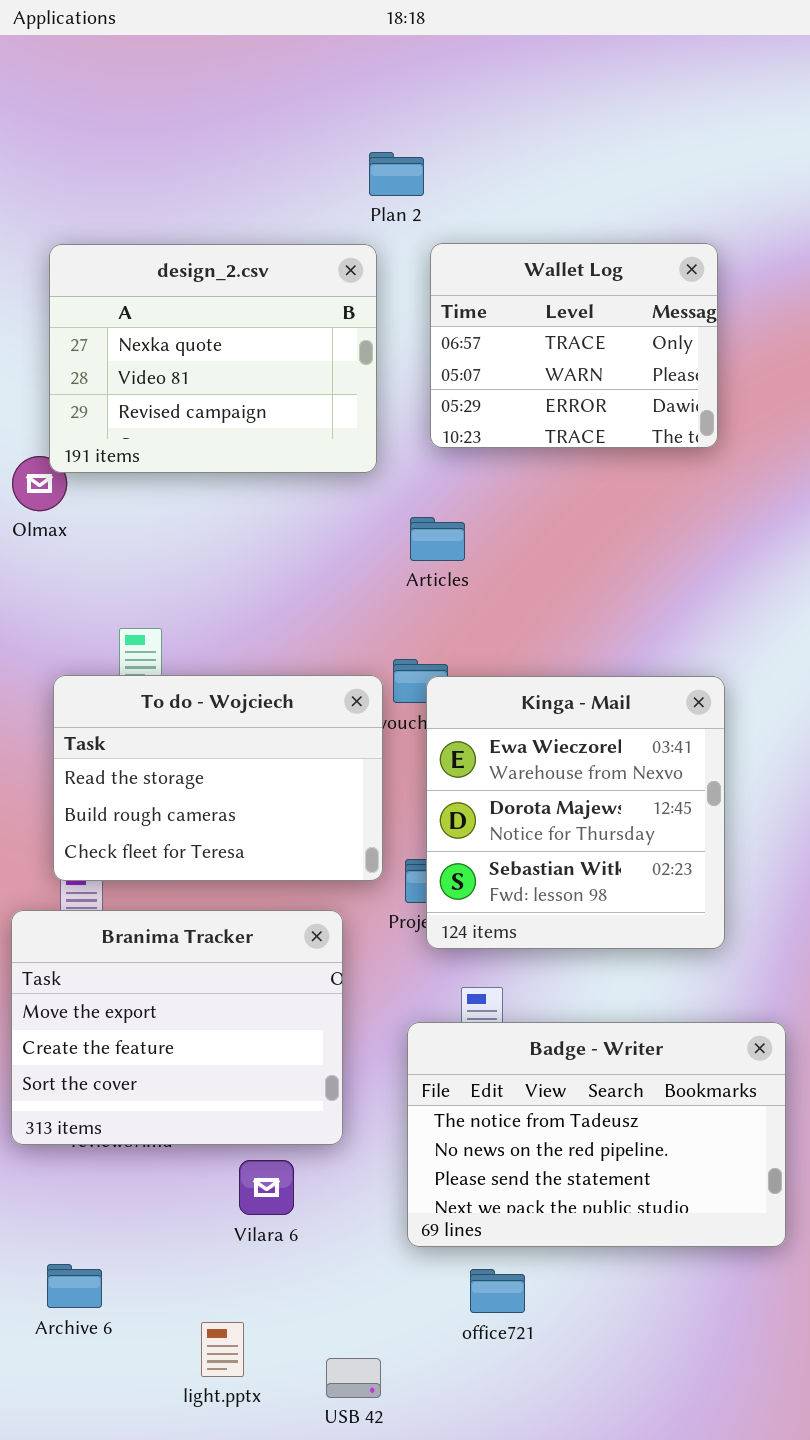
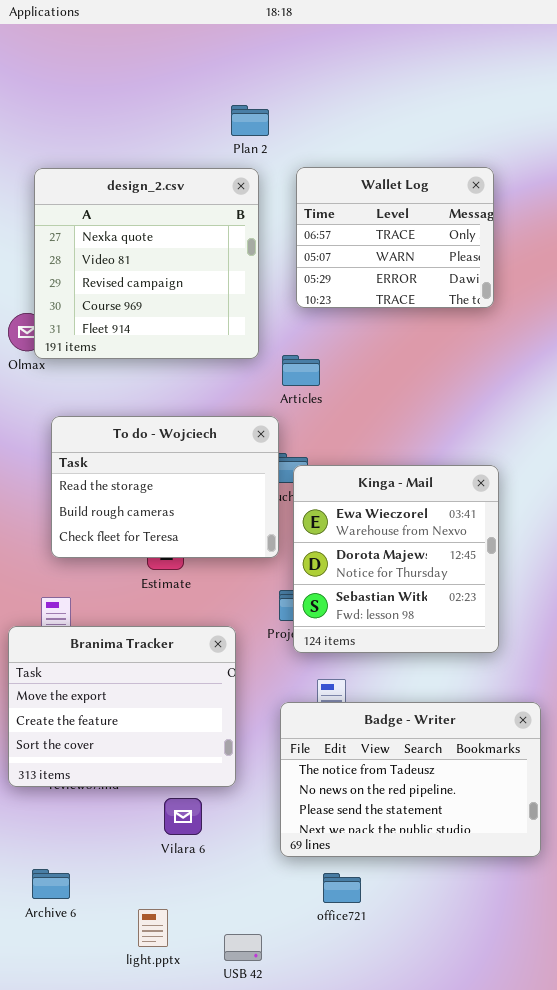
Plan 2: [369,152,424,196] -> [231,105,269,136], moved
design_2.csv: [49,244,377,473] -> [34,168,259,359], resized
To do - Wojciech: [53,675,383,881] -> [51,416,279,558], moved

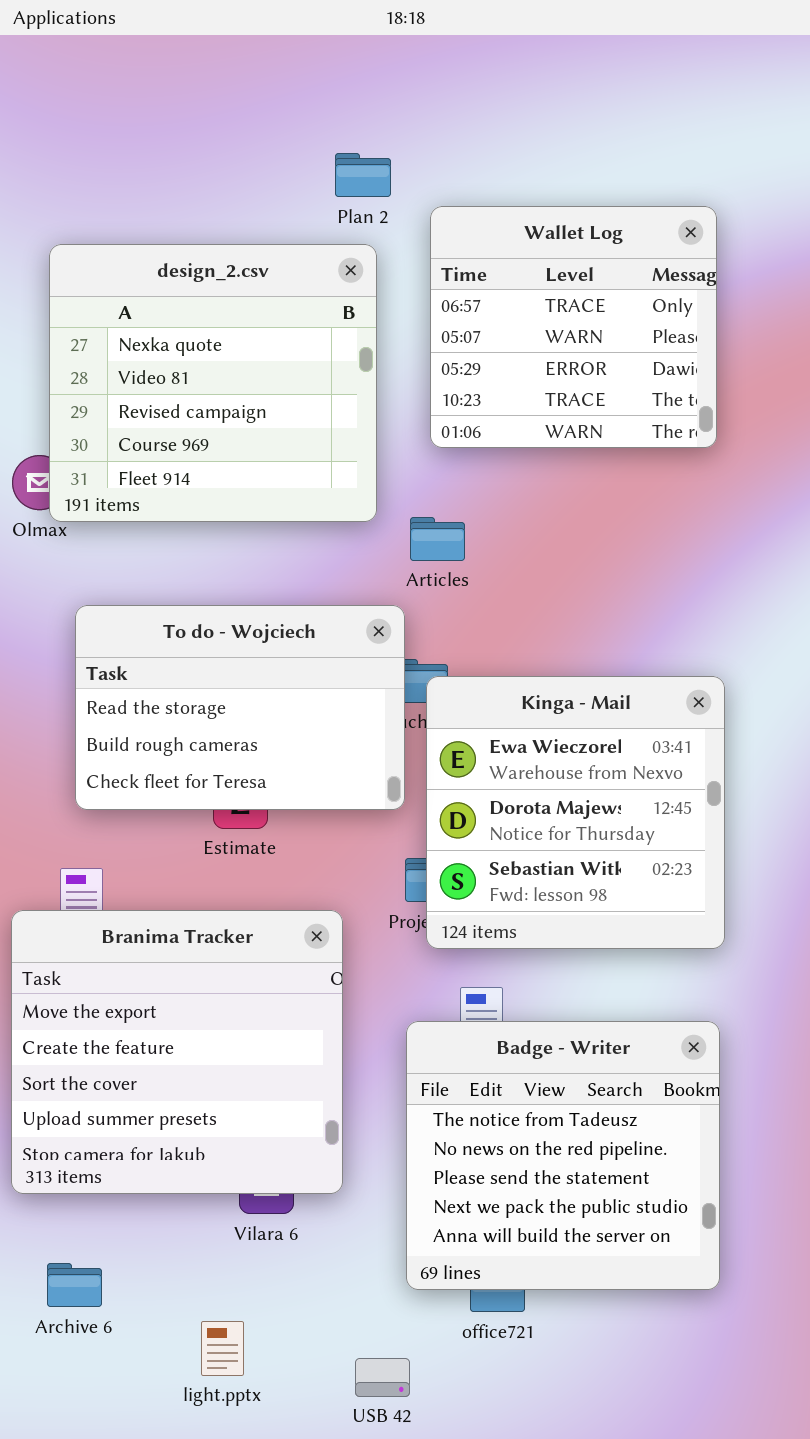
Wallet Log: [296,167,494,308] -> [430,206,717,448], resized
Branima Tracker: [8,626,236,787] -> [11,910,343,1194], resized
Badge - Writer: [280,702,541,857] -> [406,1021,720,1290], resized
USB 42: [224,934,262,961] -> [355,1358,410,1397], moved

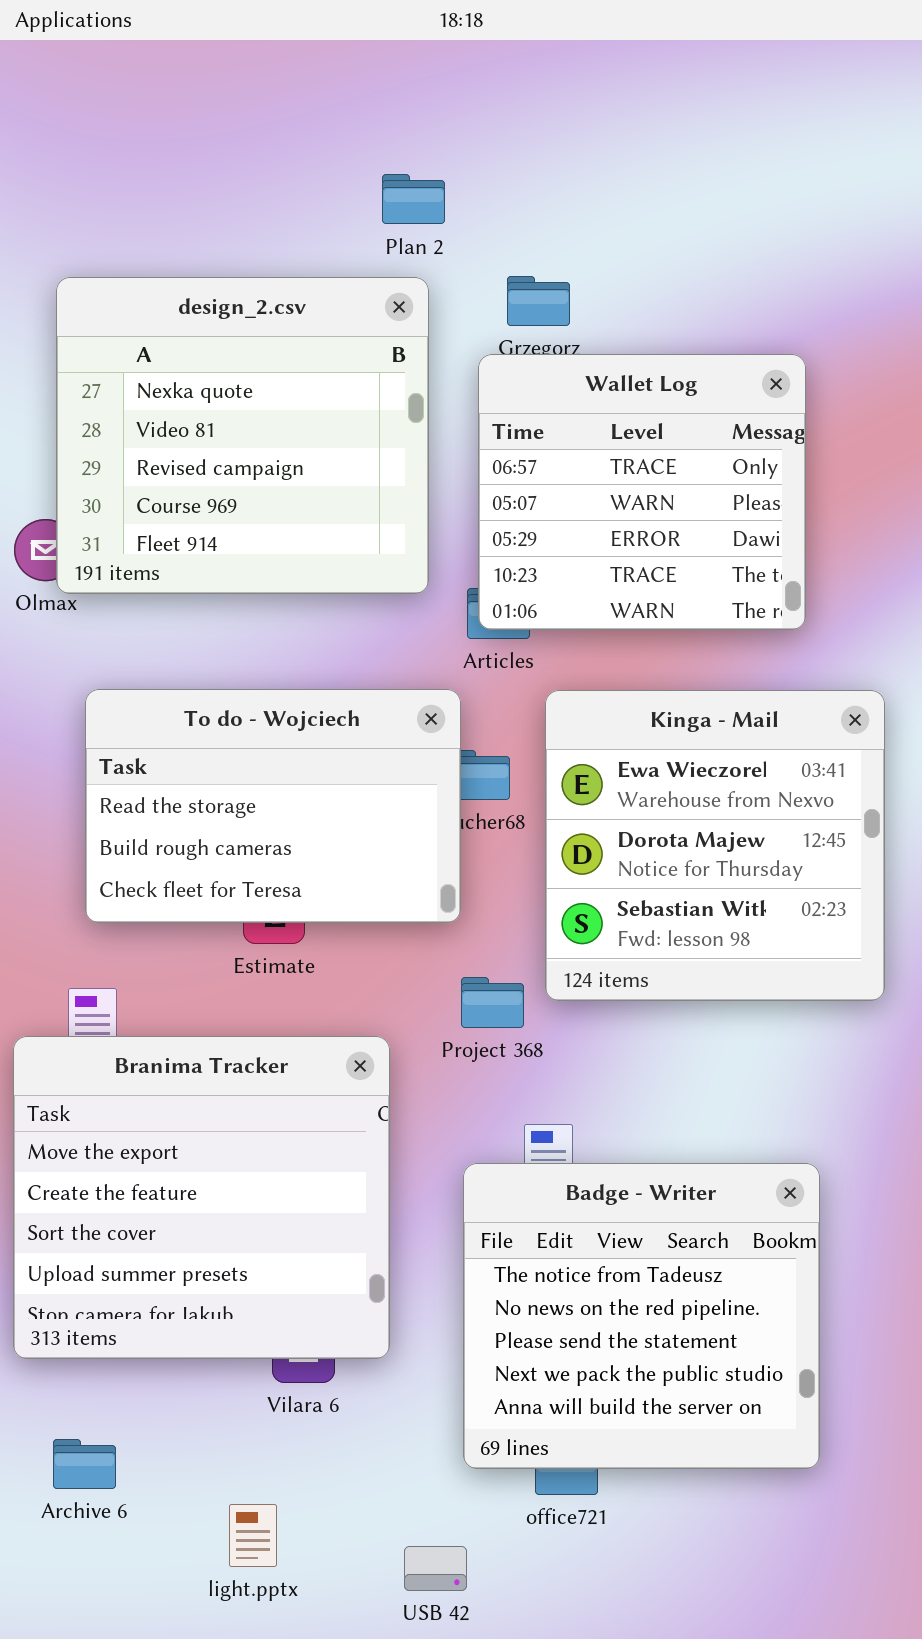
Wallet Log: [430,206,717,448] -> [478,354,806,630], moved
Kinga - Mail: [426,676,725,949] -> [545,690,885,1001], moved

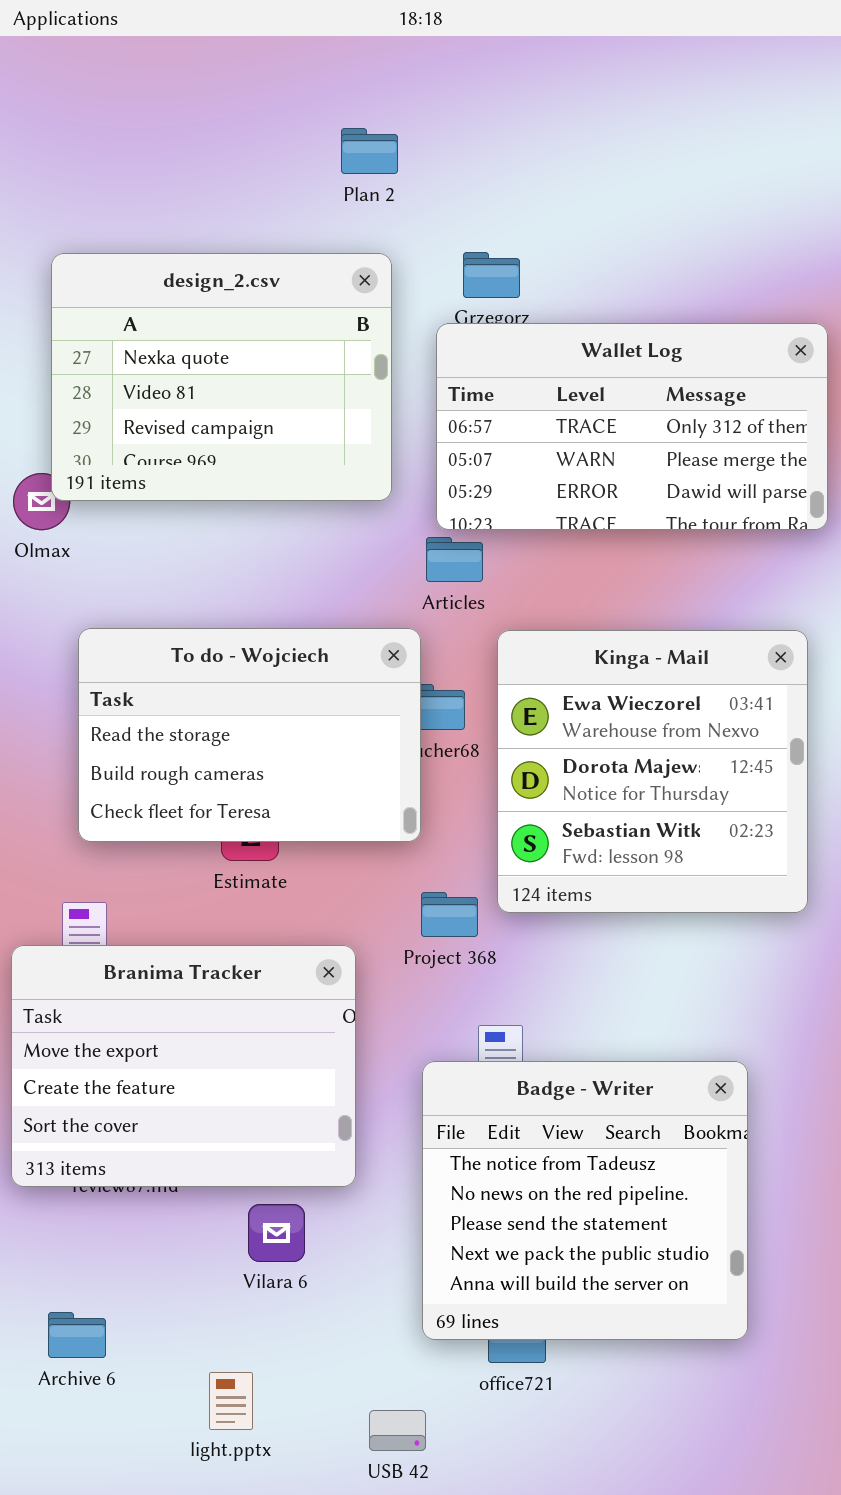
Plan 2: [382,174,445,224] -> [341,128,398,174], moved
design_2.csv: [56,277,429,594] -> [51,253,392,501], resized
Wallet Log: [478,354,806,630] -> [436,323,828,530], resized
Branima Tracker: [13,1036,390,1359] -> [11,945,356,1187], resized

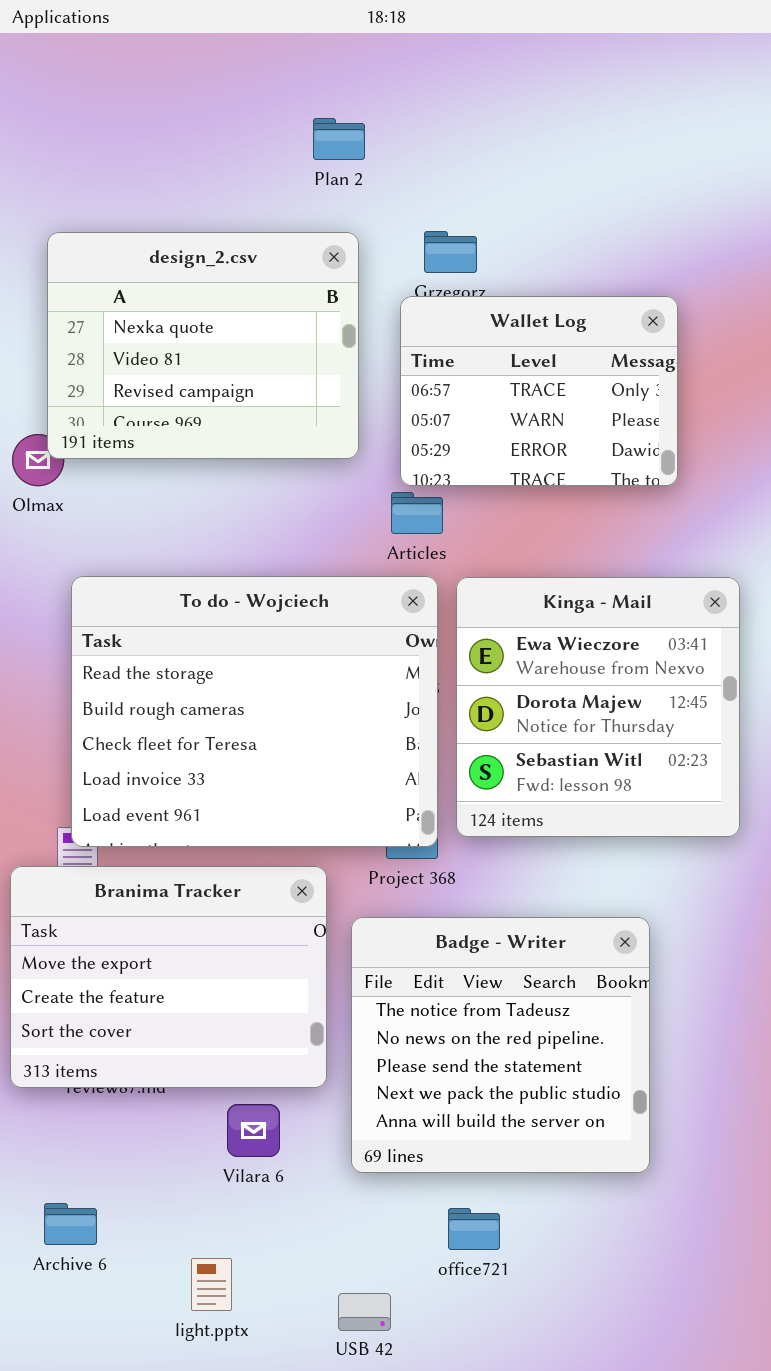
Wallet Log: [436,323,828,530] -> [400,296,678,486], resized
To do - Wojciech: [78,628,421,842] -> [71,576,438,847], resized
Badge - Writer: [422,1061,748,1340] -> [351,917,650,1173], moved

